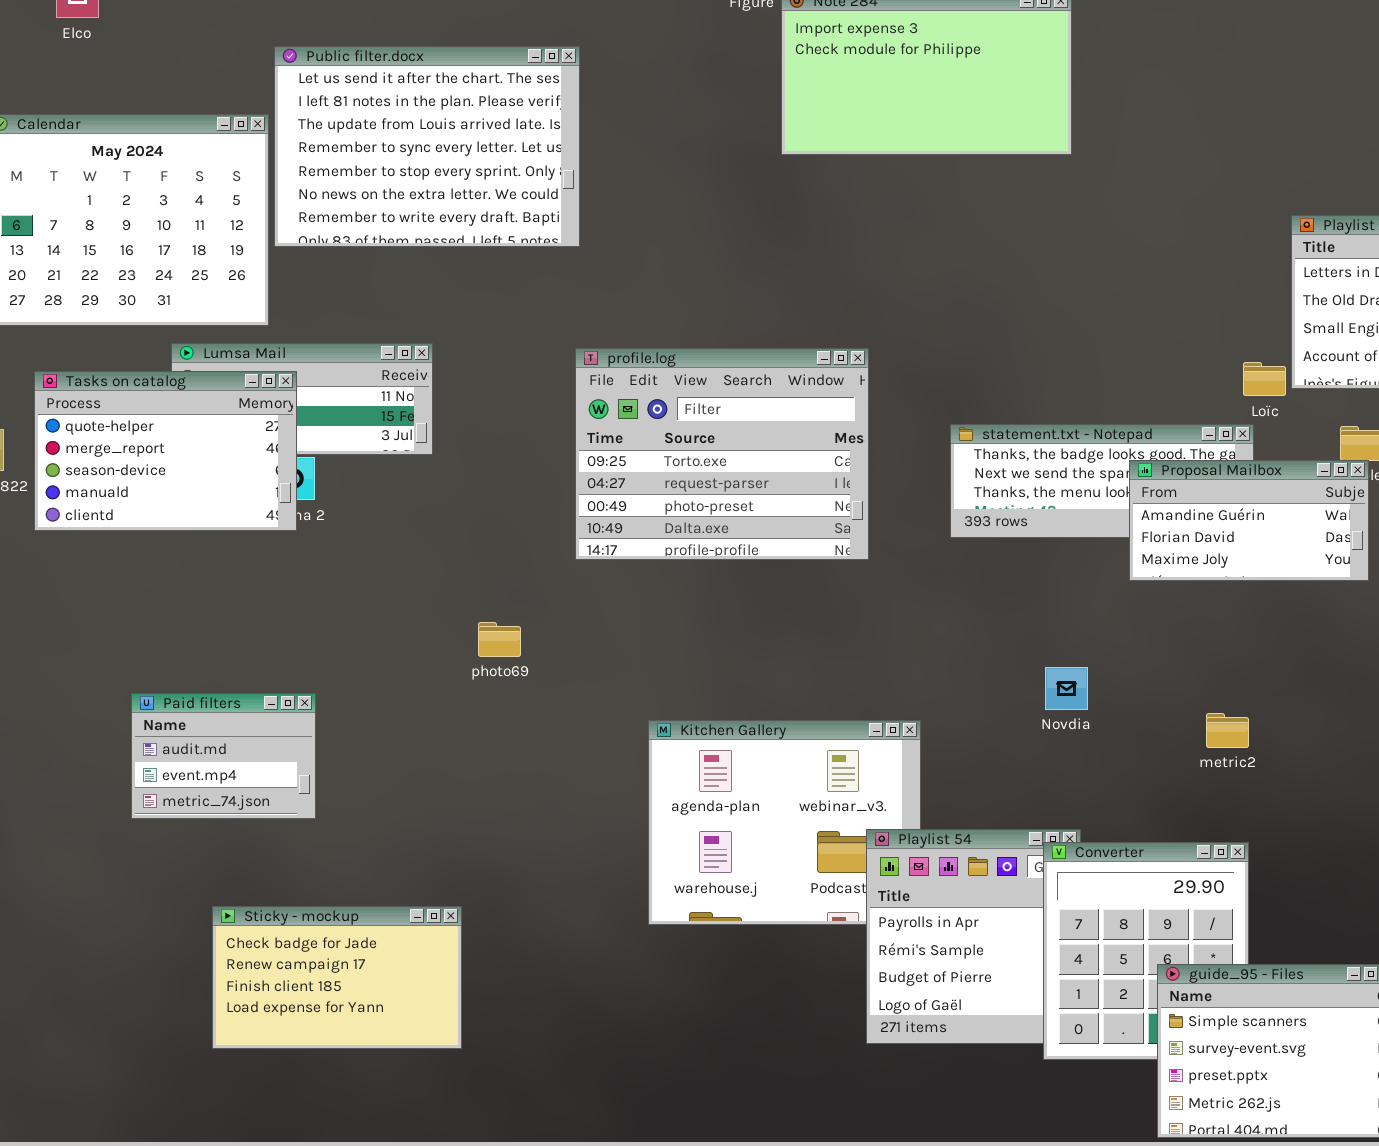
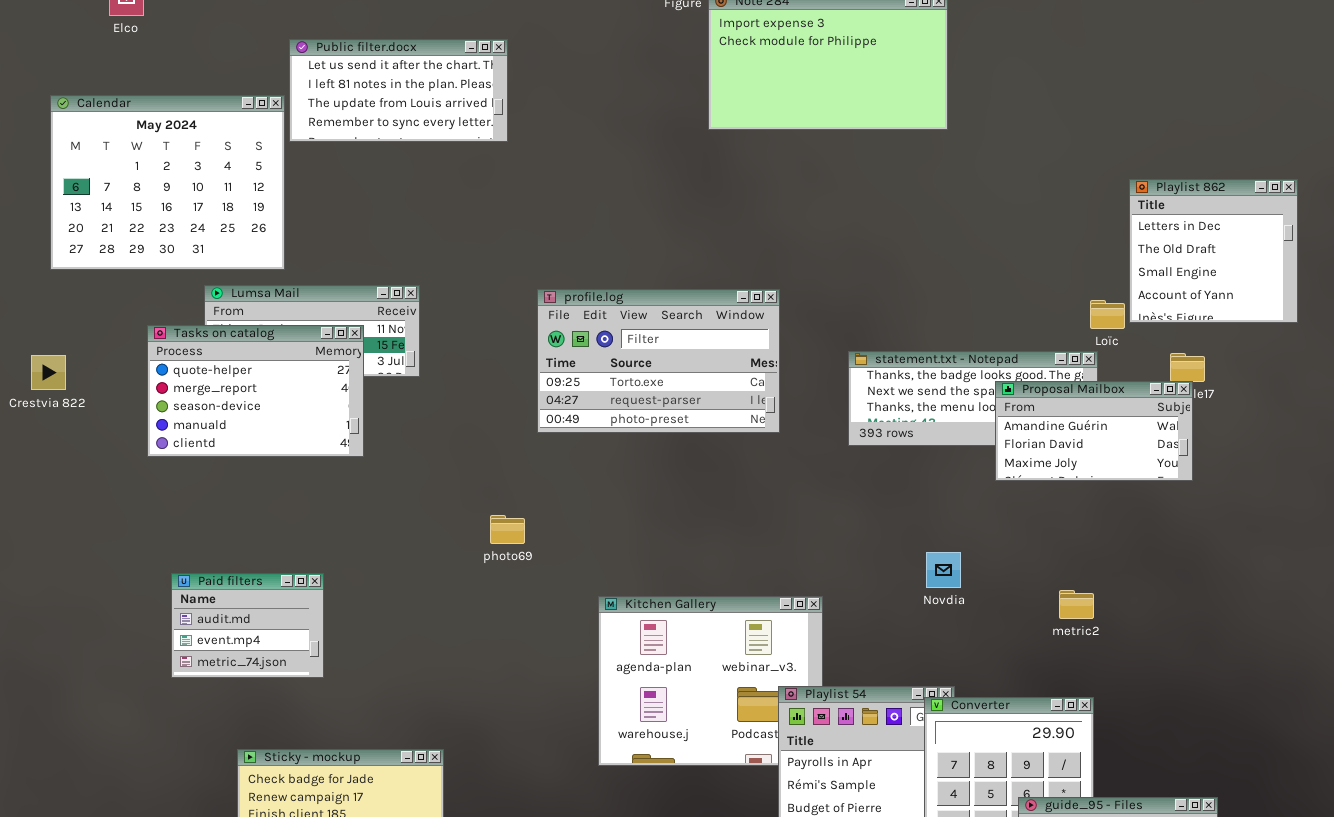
Public filter.docx: [274,46,580,247] -> [289,39,508,142], resized
profile.log: [575,348,869,560] -> [537,289,780,433], resized
Tasks on catalog: [34,371,297,531] -> [147,325,364,457], moved
photo69: [478,622,521,657] -> [490,515,525,544], moved

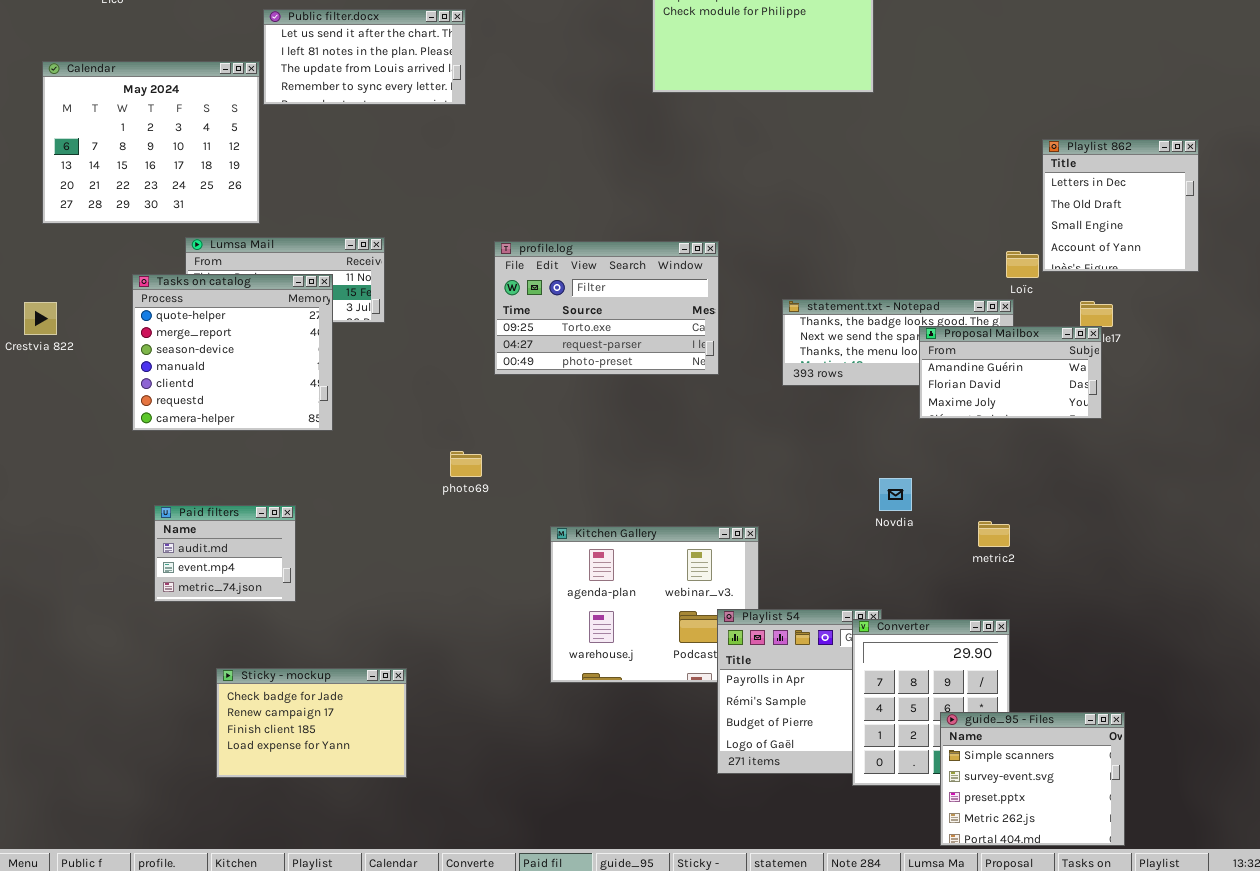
Tasks on catalog: [147,325,364,457] -> [132,274,333,431], resized
Novdia: [926,552,961,588] -> [879,478,912,511], moved

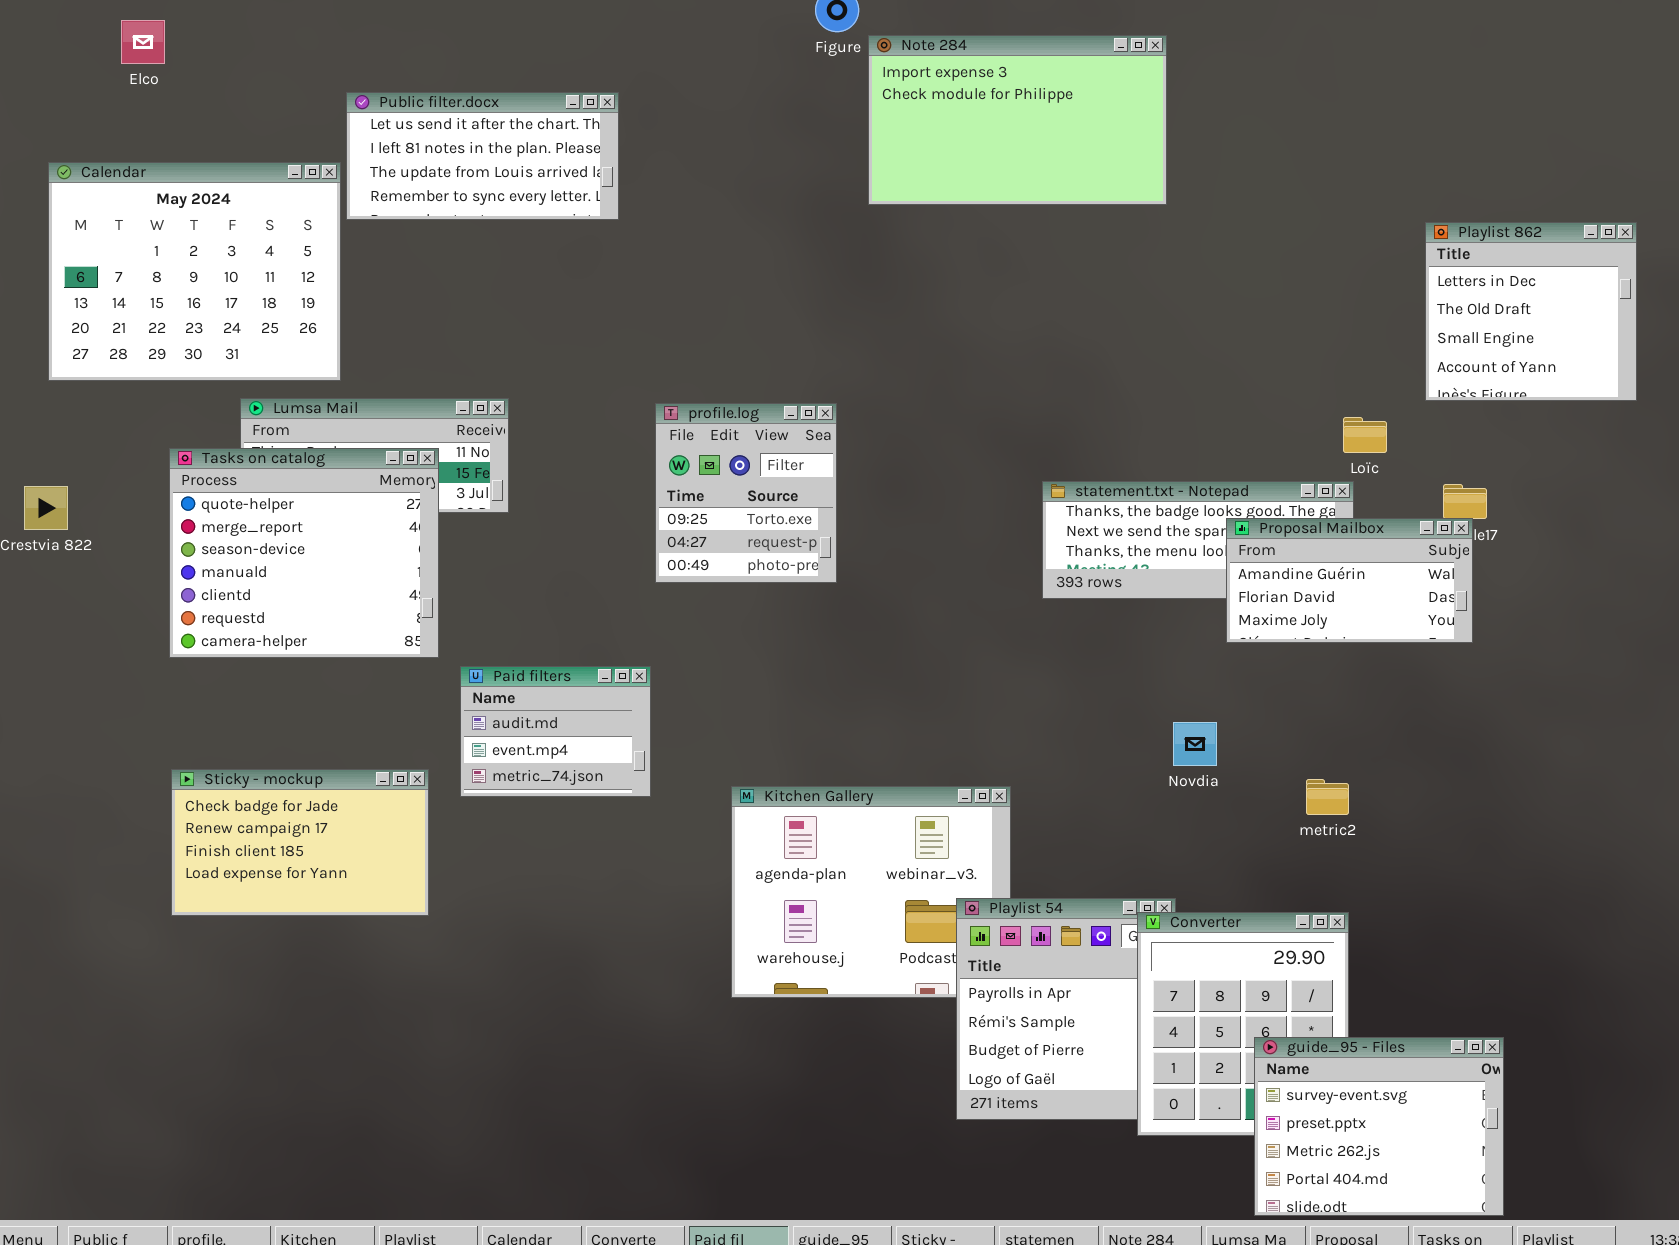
Playlist 862: [1042,139,1199,272] -> [1425,222,1637,401], moved
profile.log: [494,241,719,375] -> [655,403,837,583], resized
Paid filters: [154,505,296,602] -> [460,666,651,797], moved
Sticky - mockup: [216,668,407,778] -> [171,769,429,916], moved
guide_95 - Files: [940,712,1125,846] -> [1254,1037,1504,1216], scrolled down 1 row

